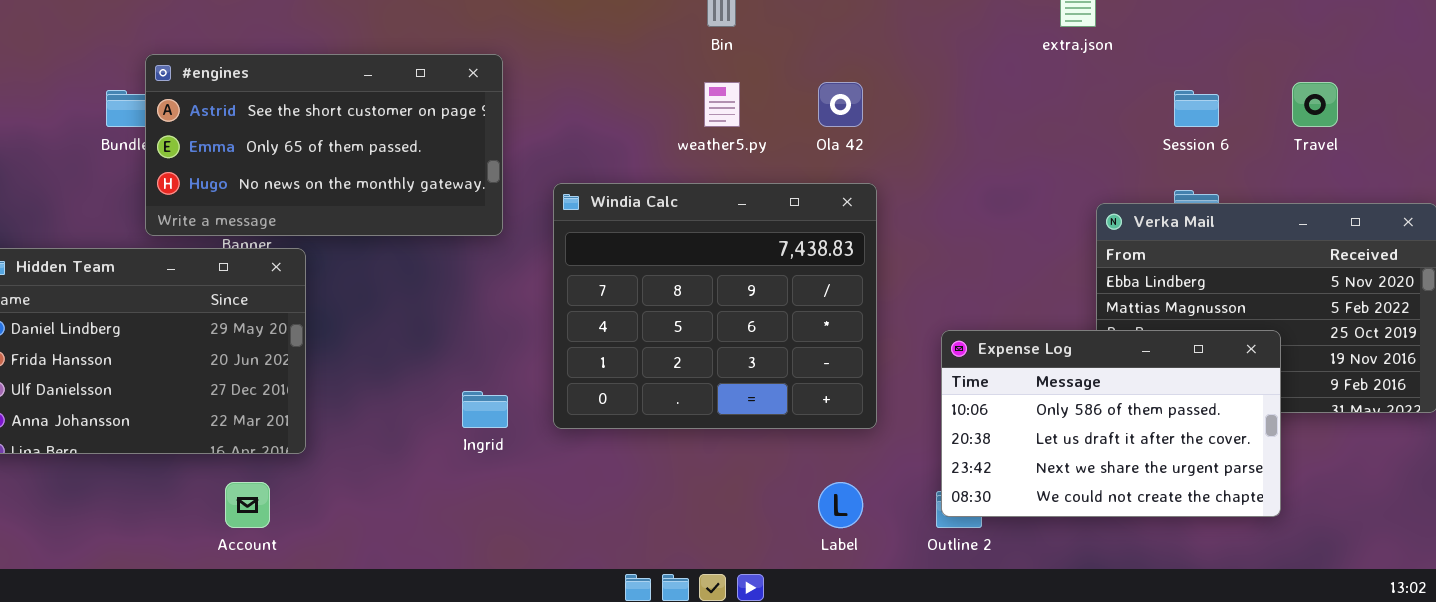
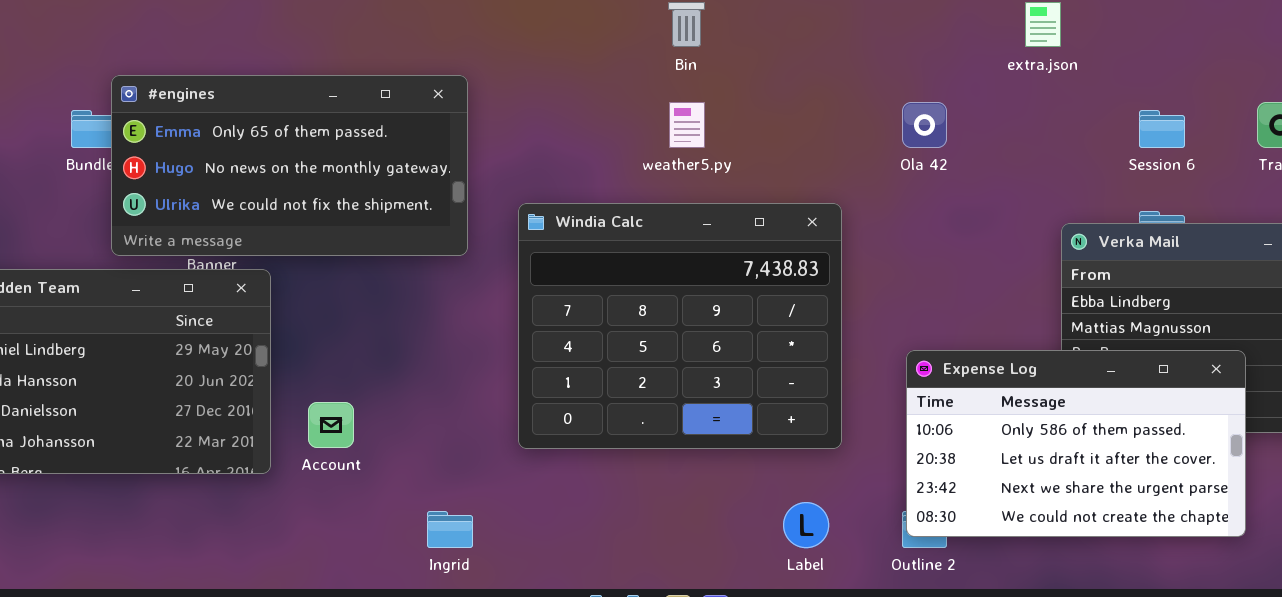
#engines: [145,54,503,236] -> [111,75,468,256], scrolled down 1 row
Ola 42: [818,82,863,127] -> [902,102,947,148], moved
Ingrid: [462,391,508,428] -> [427,511,473,548], moved
Account: [225,482,270,528] -> [308,402,354,448], moved

